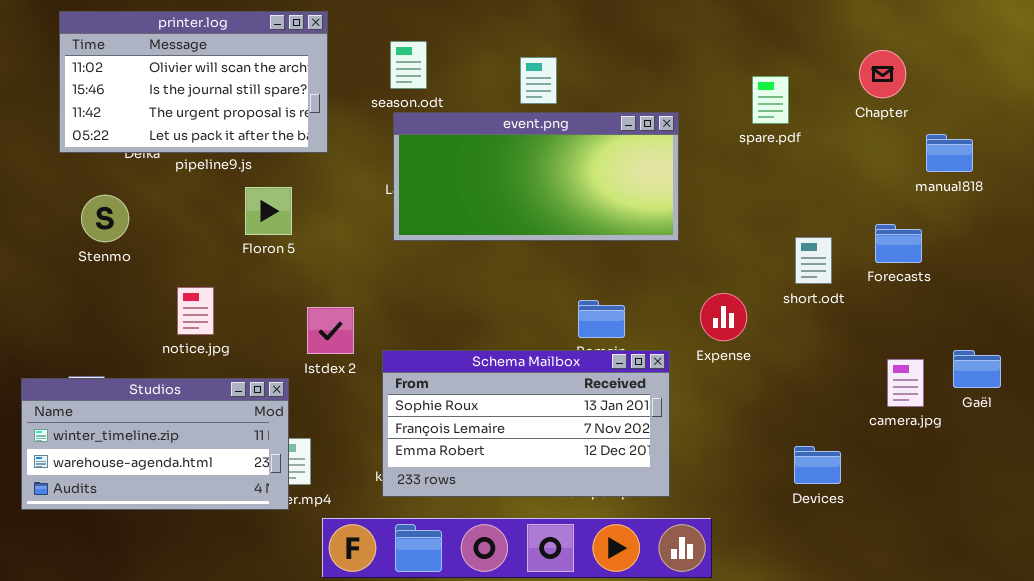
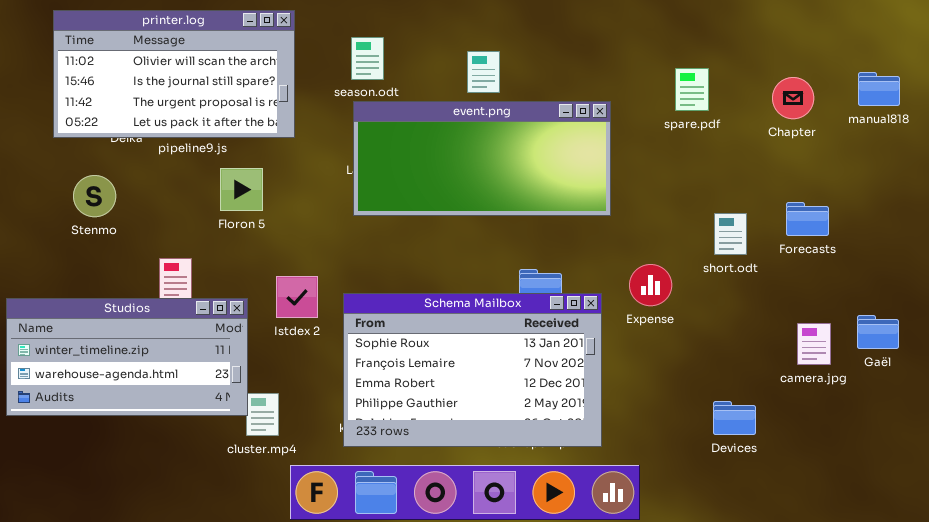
Chapter: [859,50,906,98] -> [772,77,814,119], moved
manual818: [926,134,973,172] -> [858,72,900,106], moved
Schema Mailbox: [382,350,670,497] -> [343,293,602,447], resized
Studios: [21,378,289,510] -> [6,298,248,416], moved

